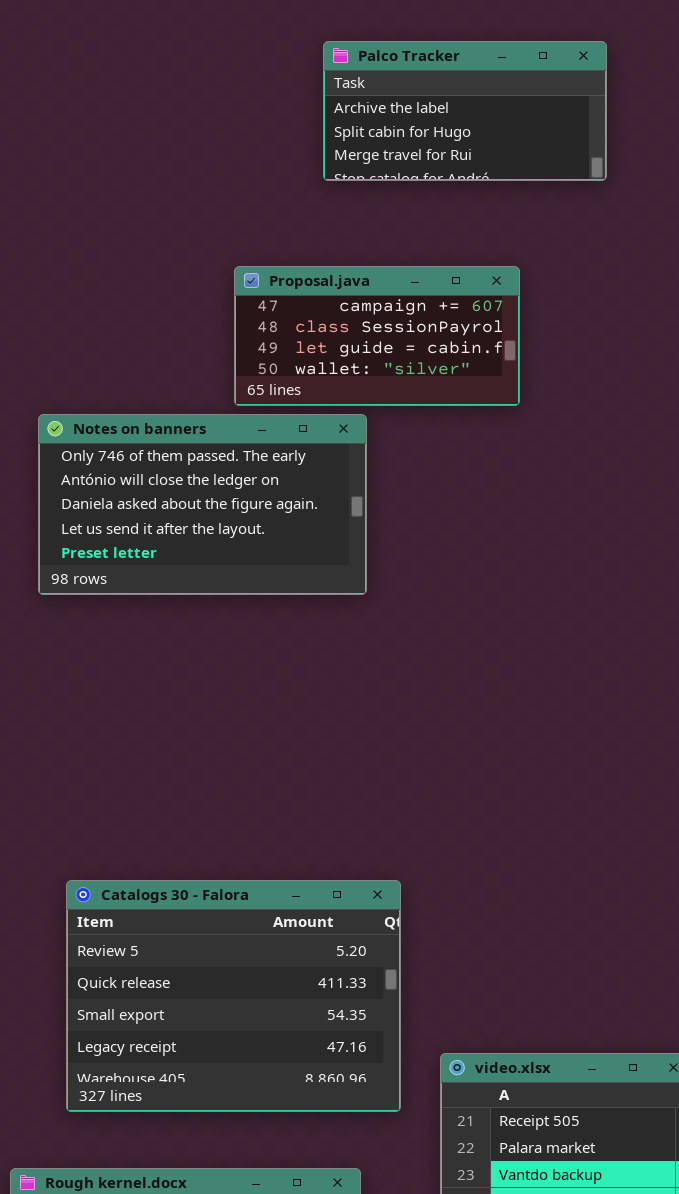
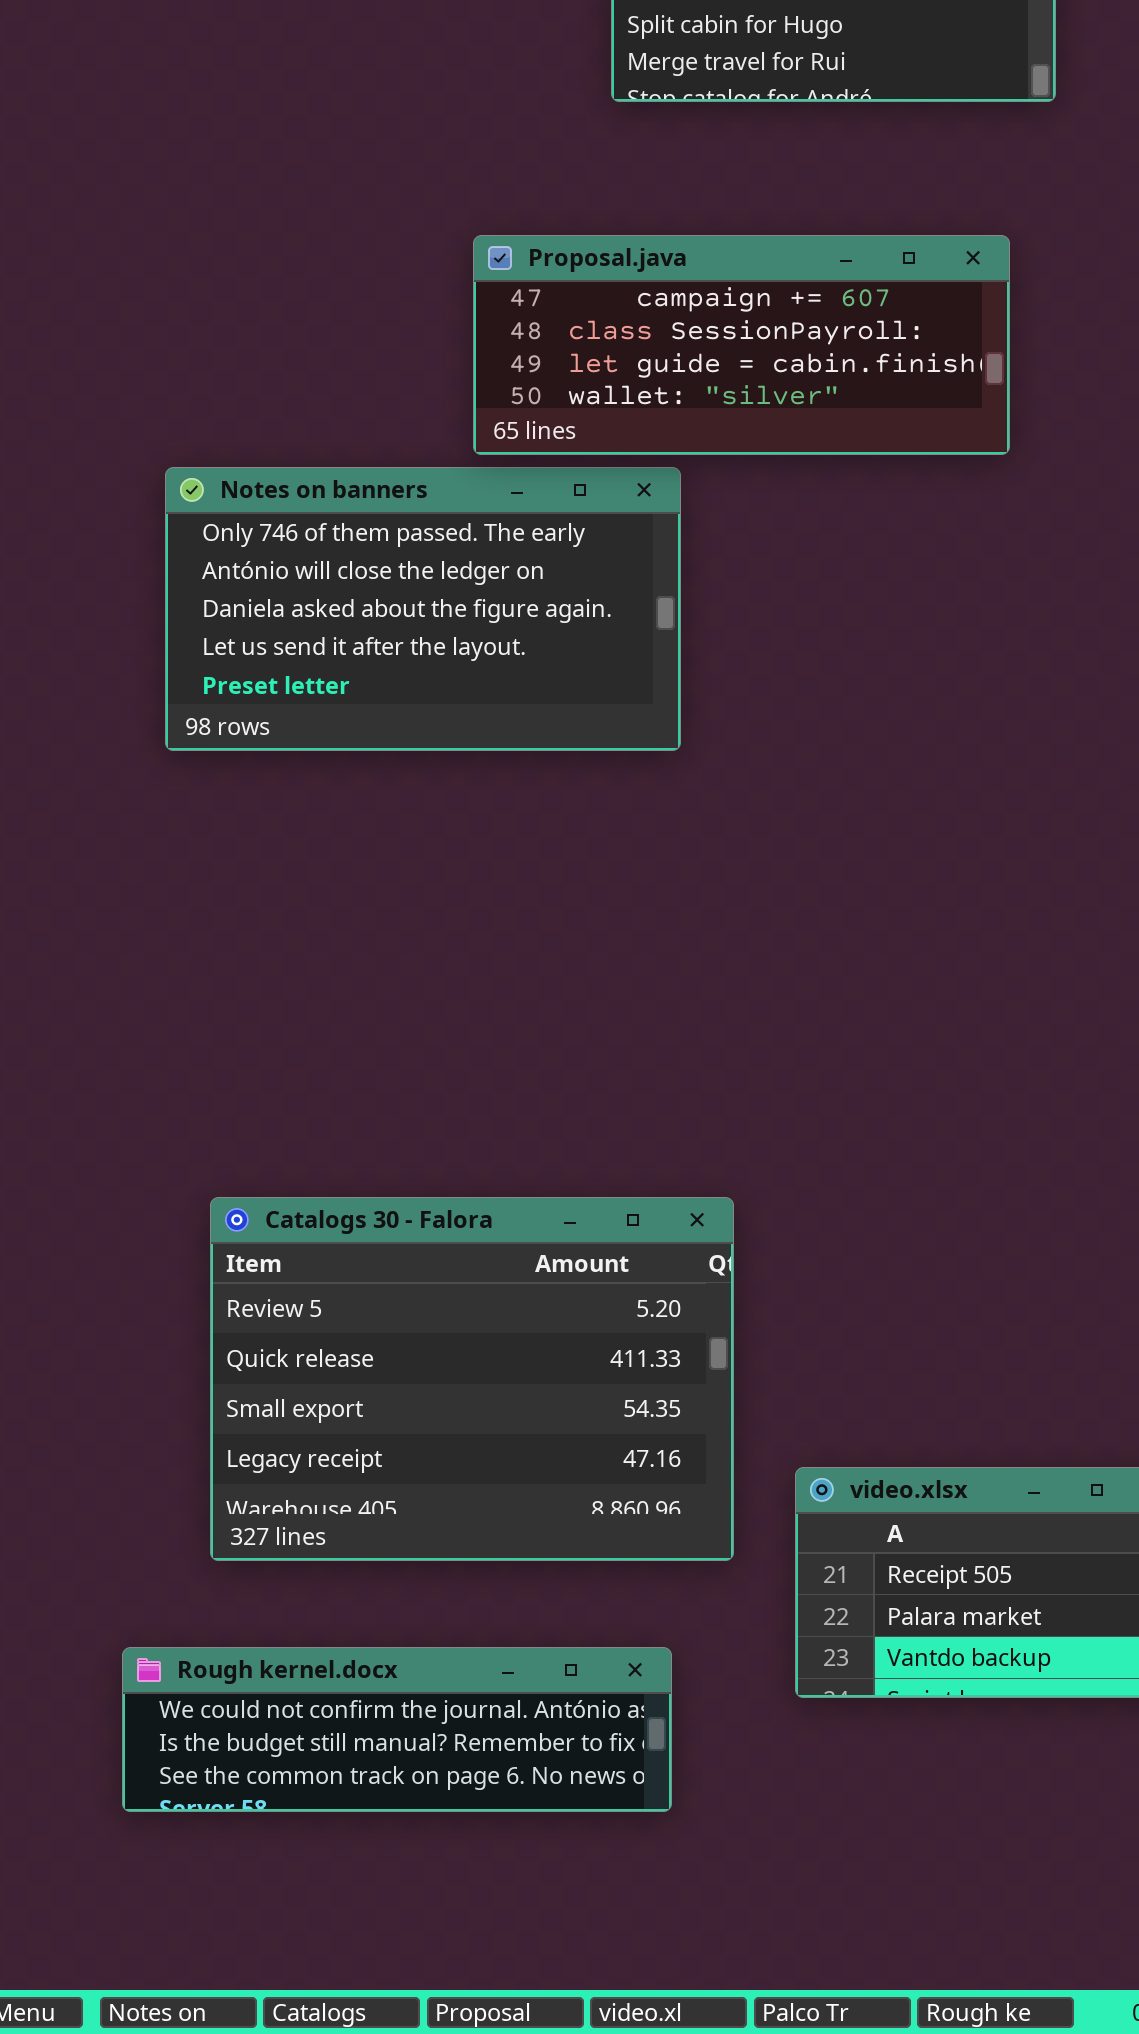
Proposal.java: [234,266,520,406] -> [473,235,1010,455], resized

